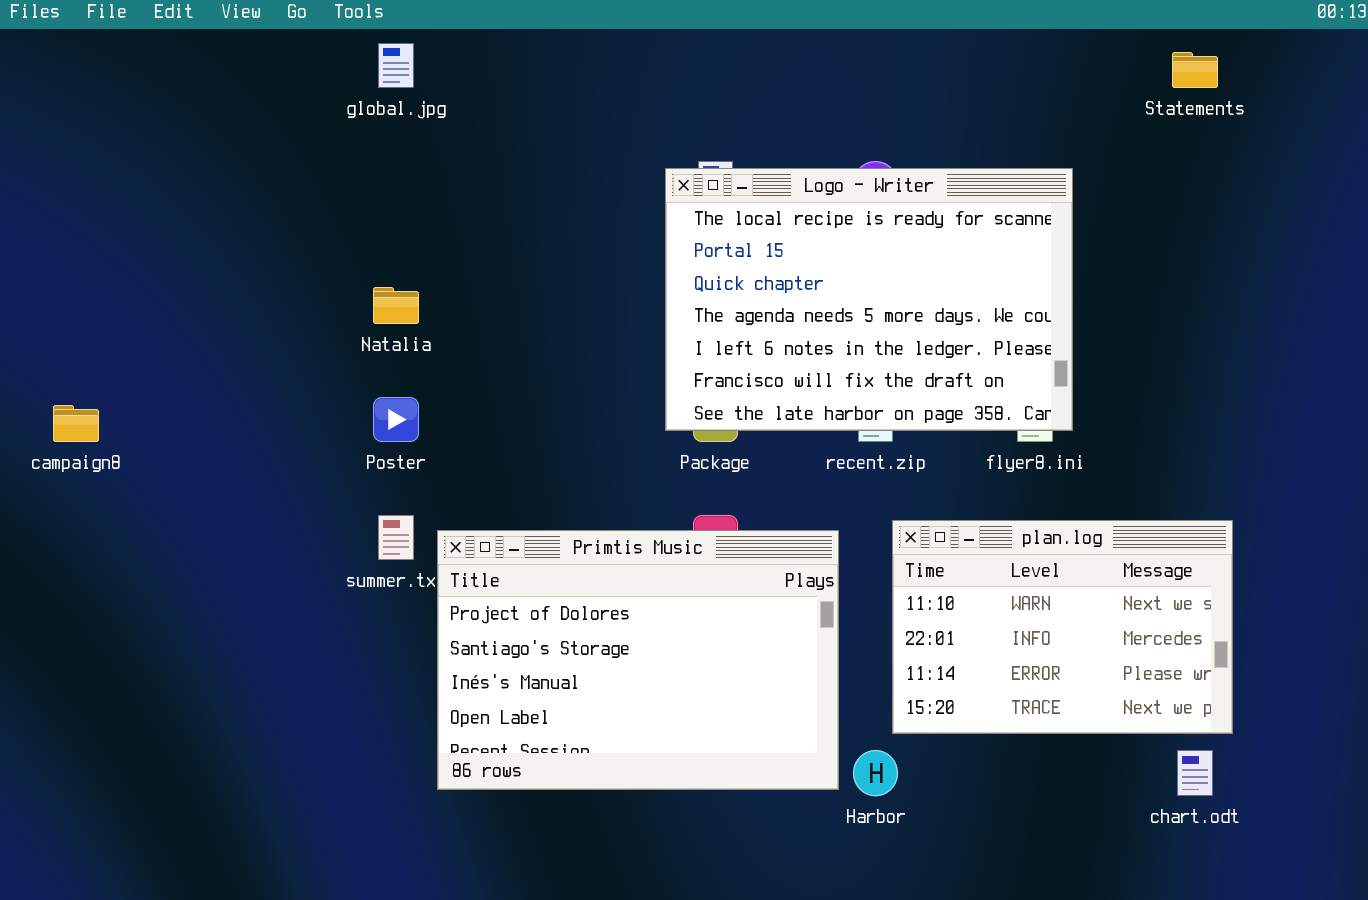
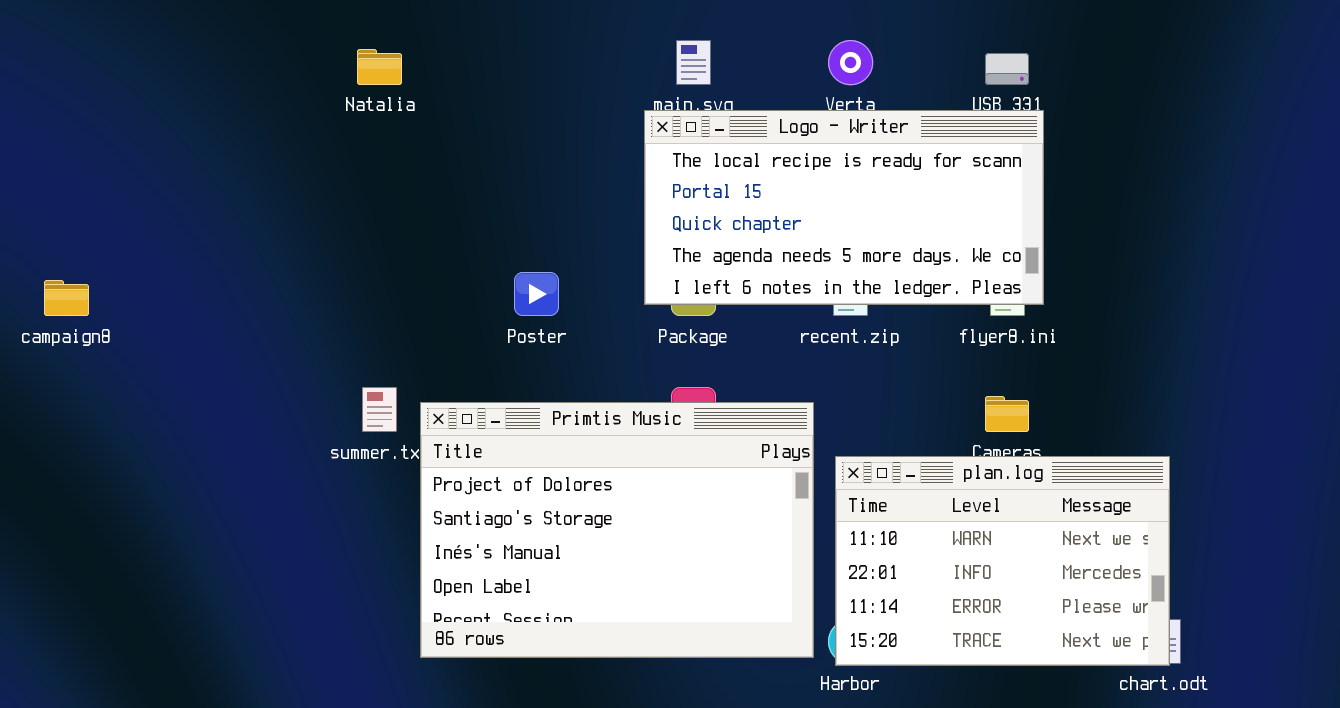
Logo - Writer: [665,168,1073,431] -> [644,110,1044,305], resized
Natalia: [373,287,419,324] -> [357,49,402,85], moved
Poster: [373,397,419,442] -> [514,272,559,316], moved
plan.log: [892,520,1233,734] -> [835,456,1170,666], moved

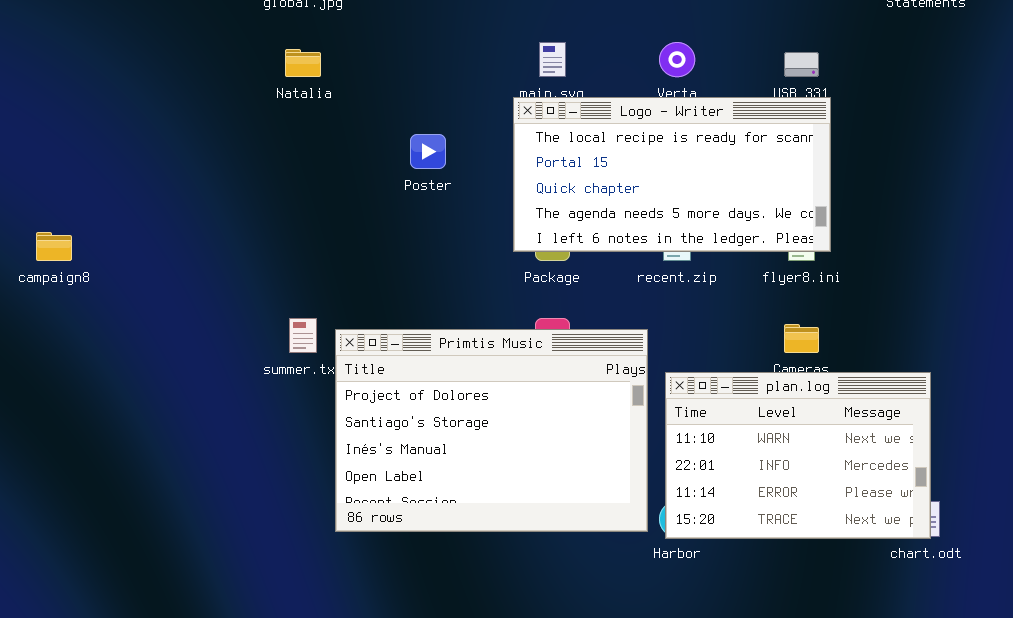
Poster: [514,272,559,316] -> [410,134,446,169], moved

